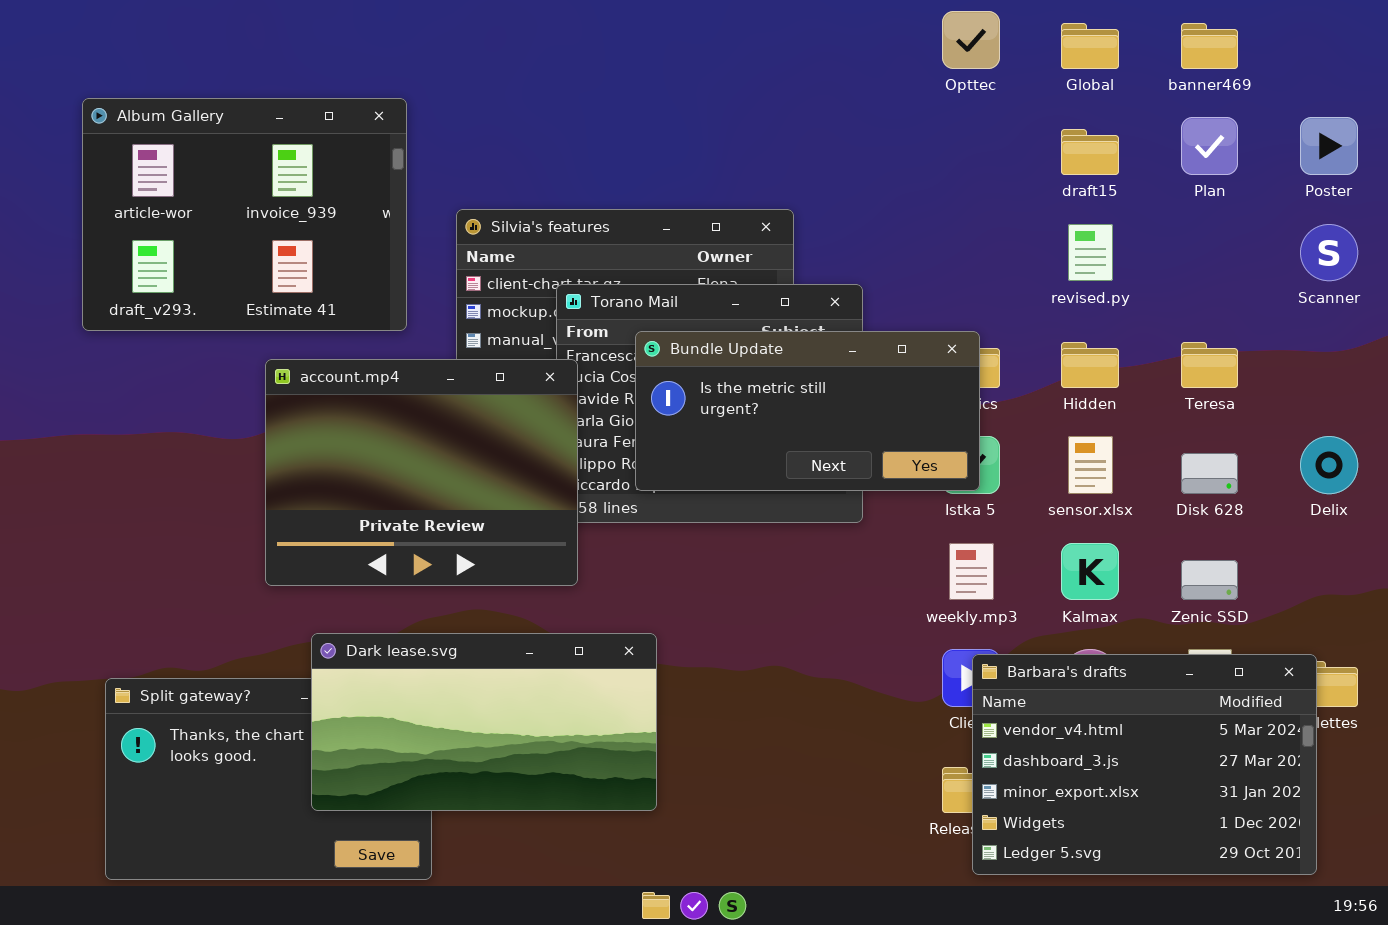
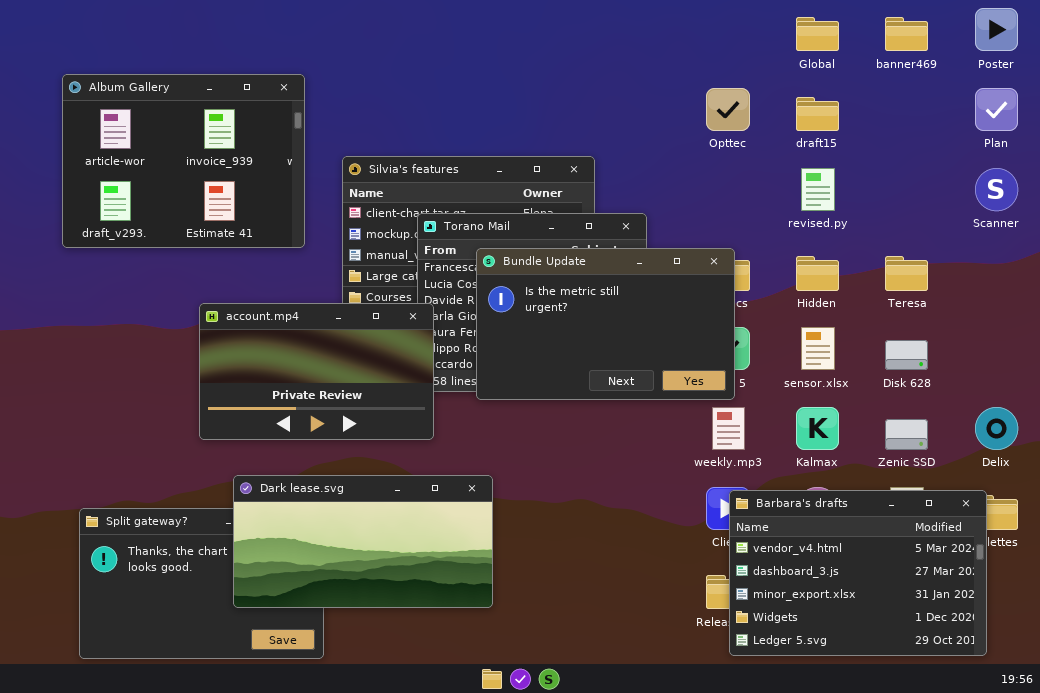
Opttec: [942,11,1000,69] -> [706,88,750,131], moved
Plan: [1181,117,1238,175] -> [975,88,1018,131], moved
Poster: [1300,117,1358,175] -> [975,8,1018,51], moved
Bundle Update: [635,331,980,491] -> [476,248,735,400], resized
account.mp4: [265,359,578,586] -> [199,303,434,440], resized
Delix: [1300,436,1358,494] -> [975,407,1018,450], moved

